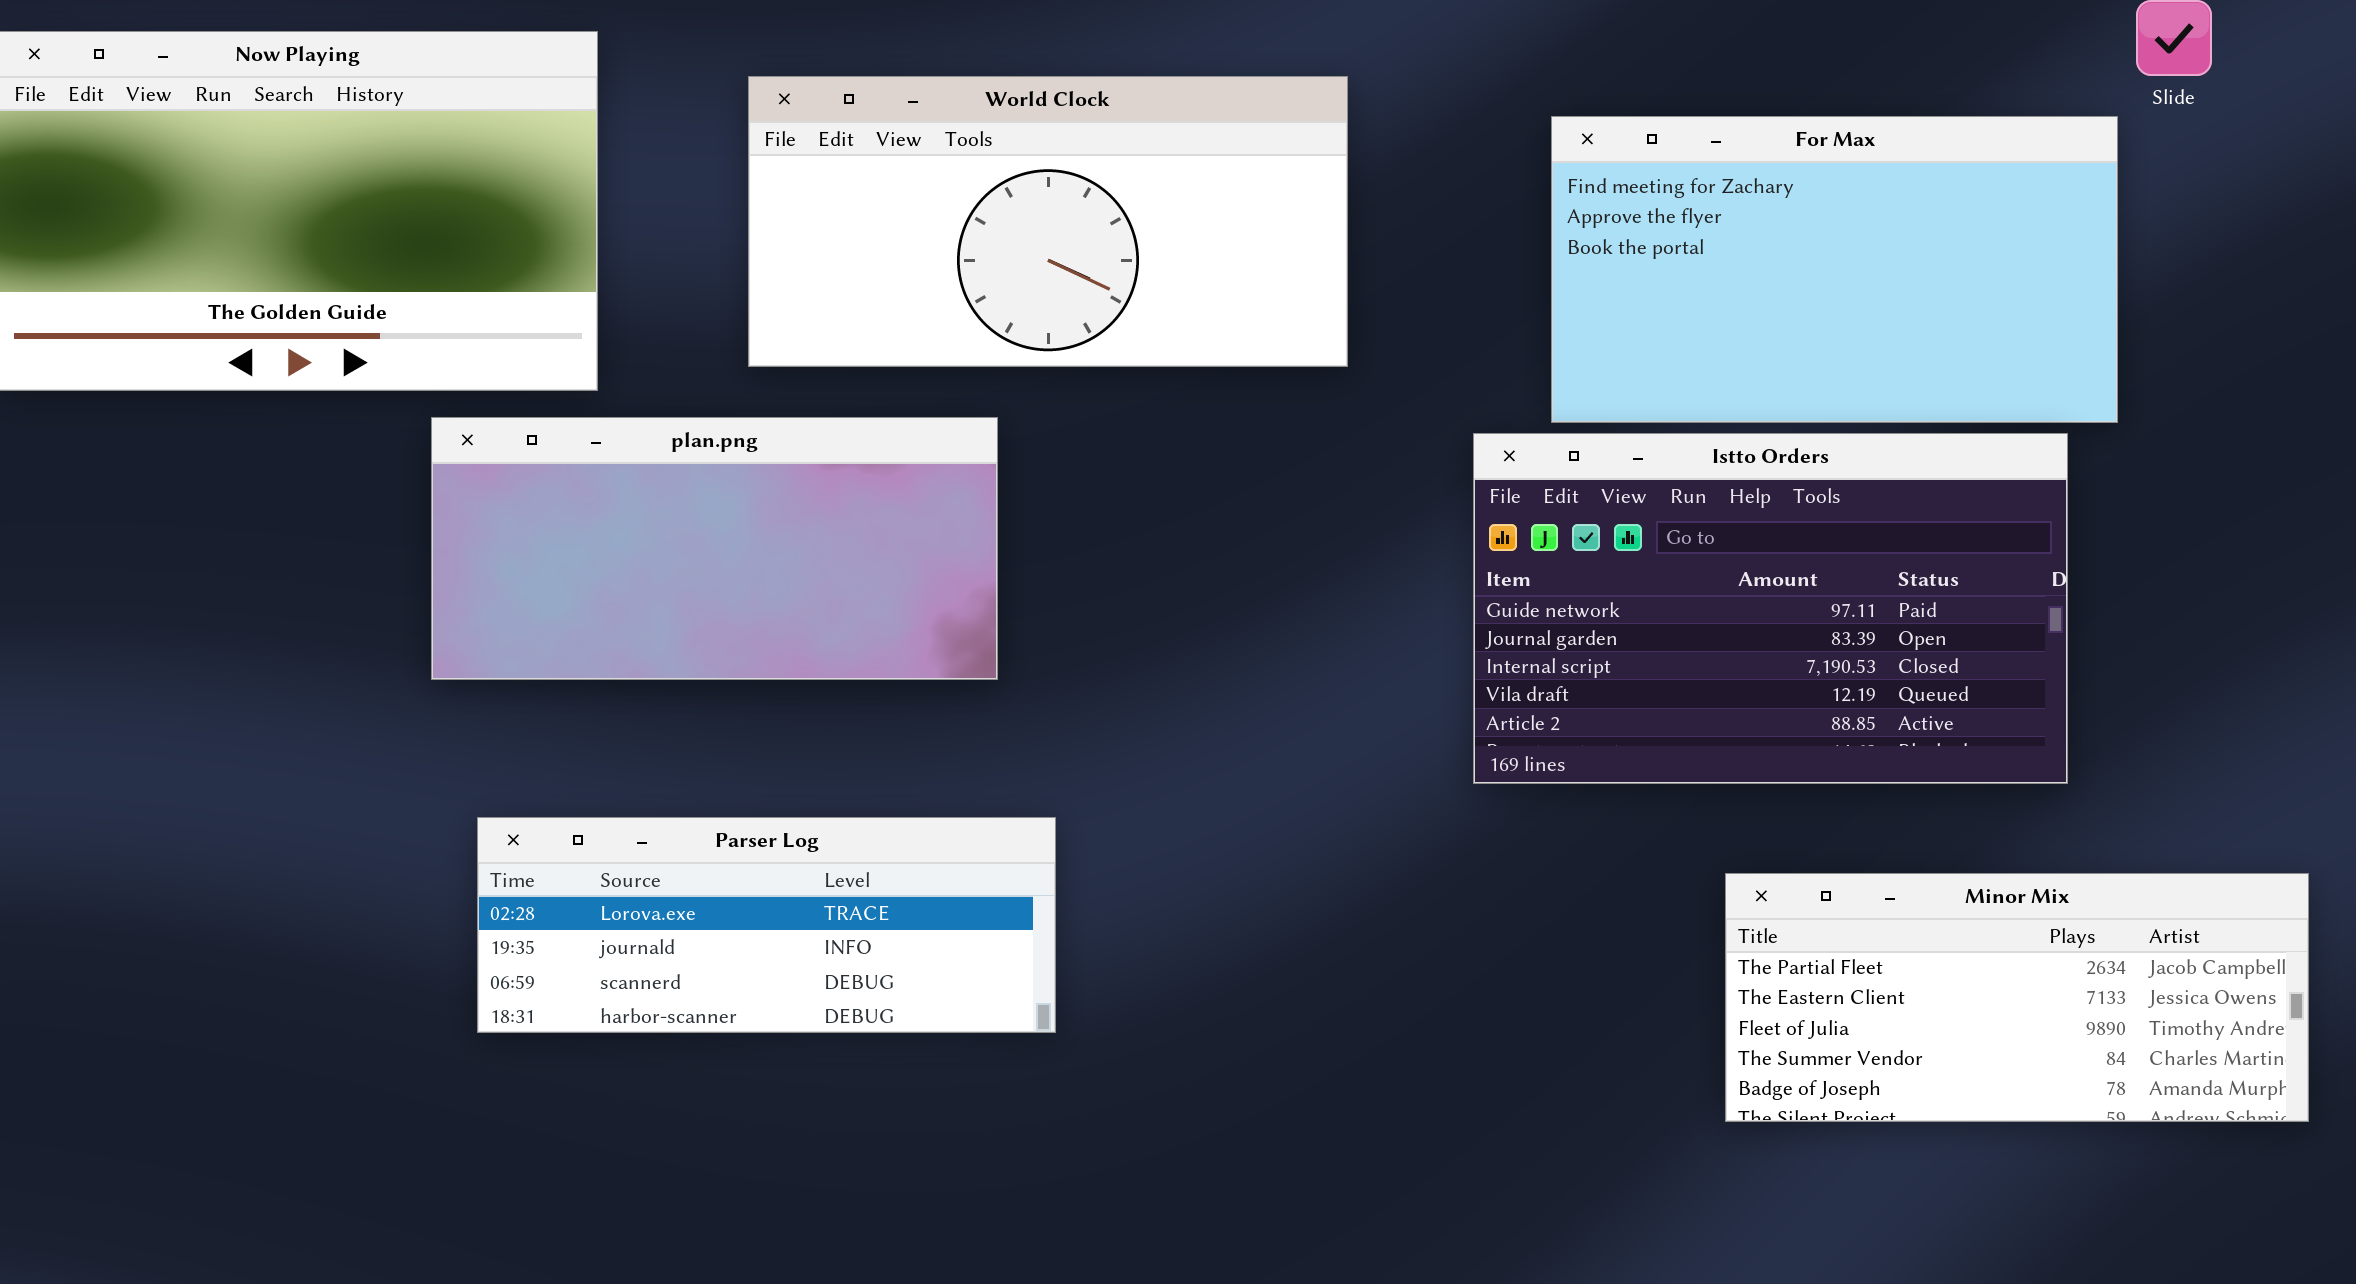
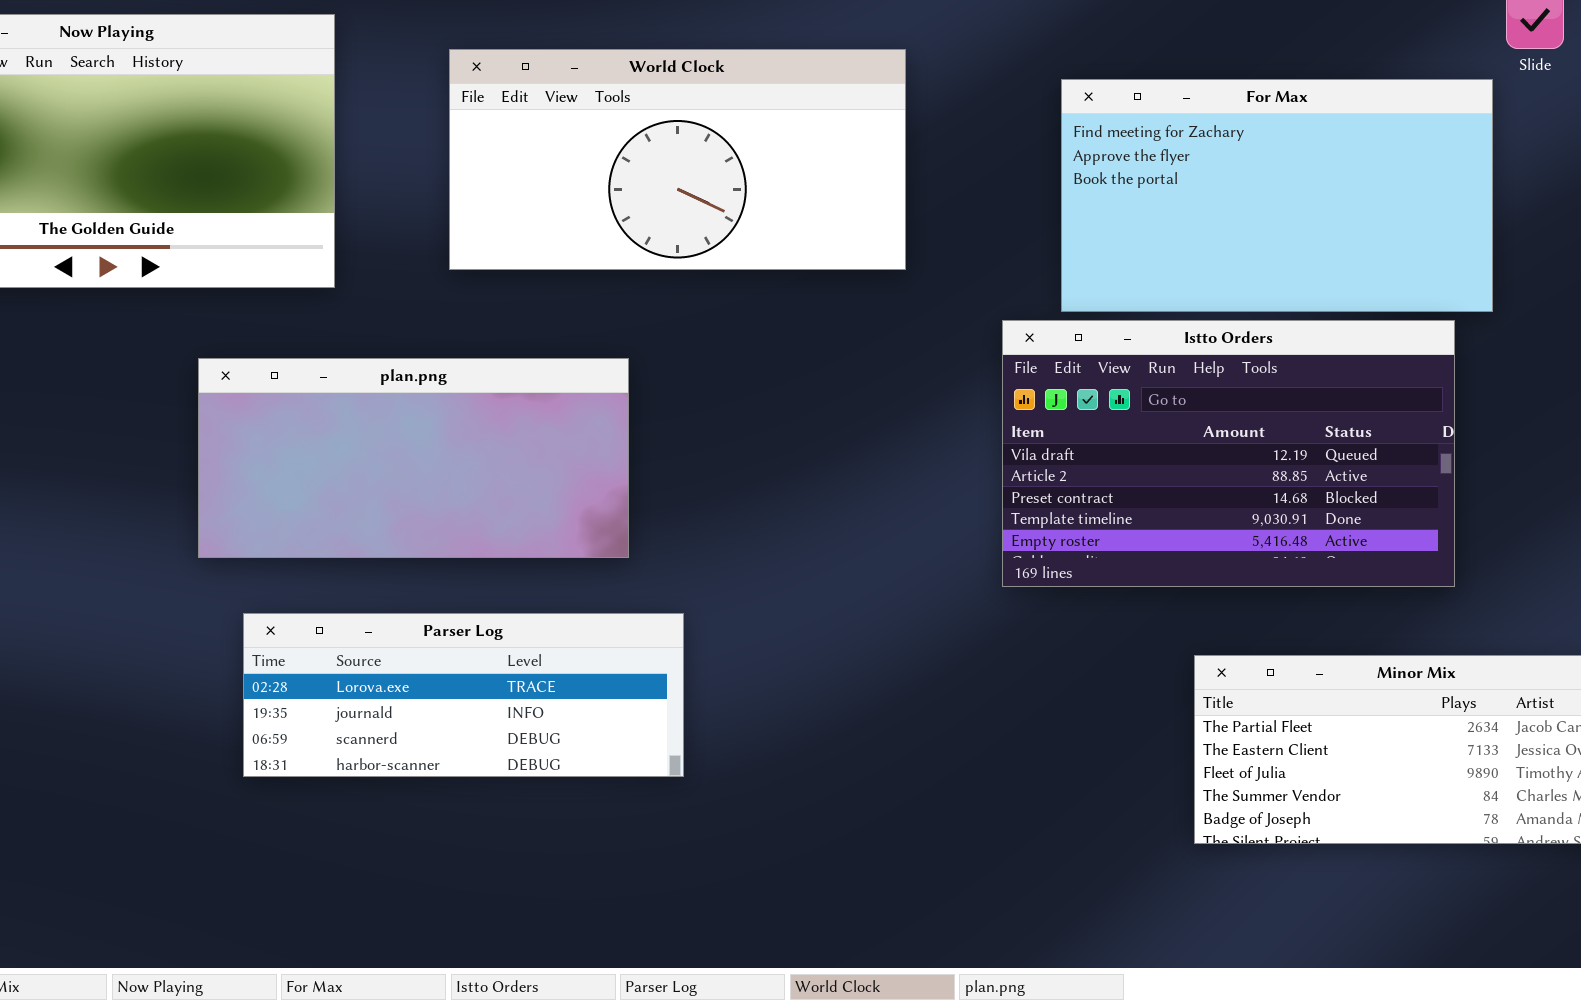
plan.png: [431,417,998,680] -> [198,358,629,558], moved
Istto Orders: [1473,433,2068,784] -> [1002,320,1455,587], scrolled down 3 rows

